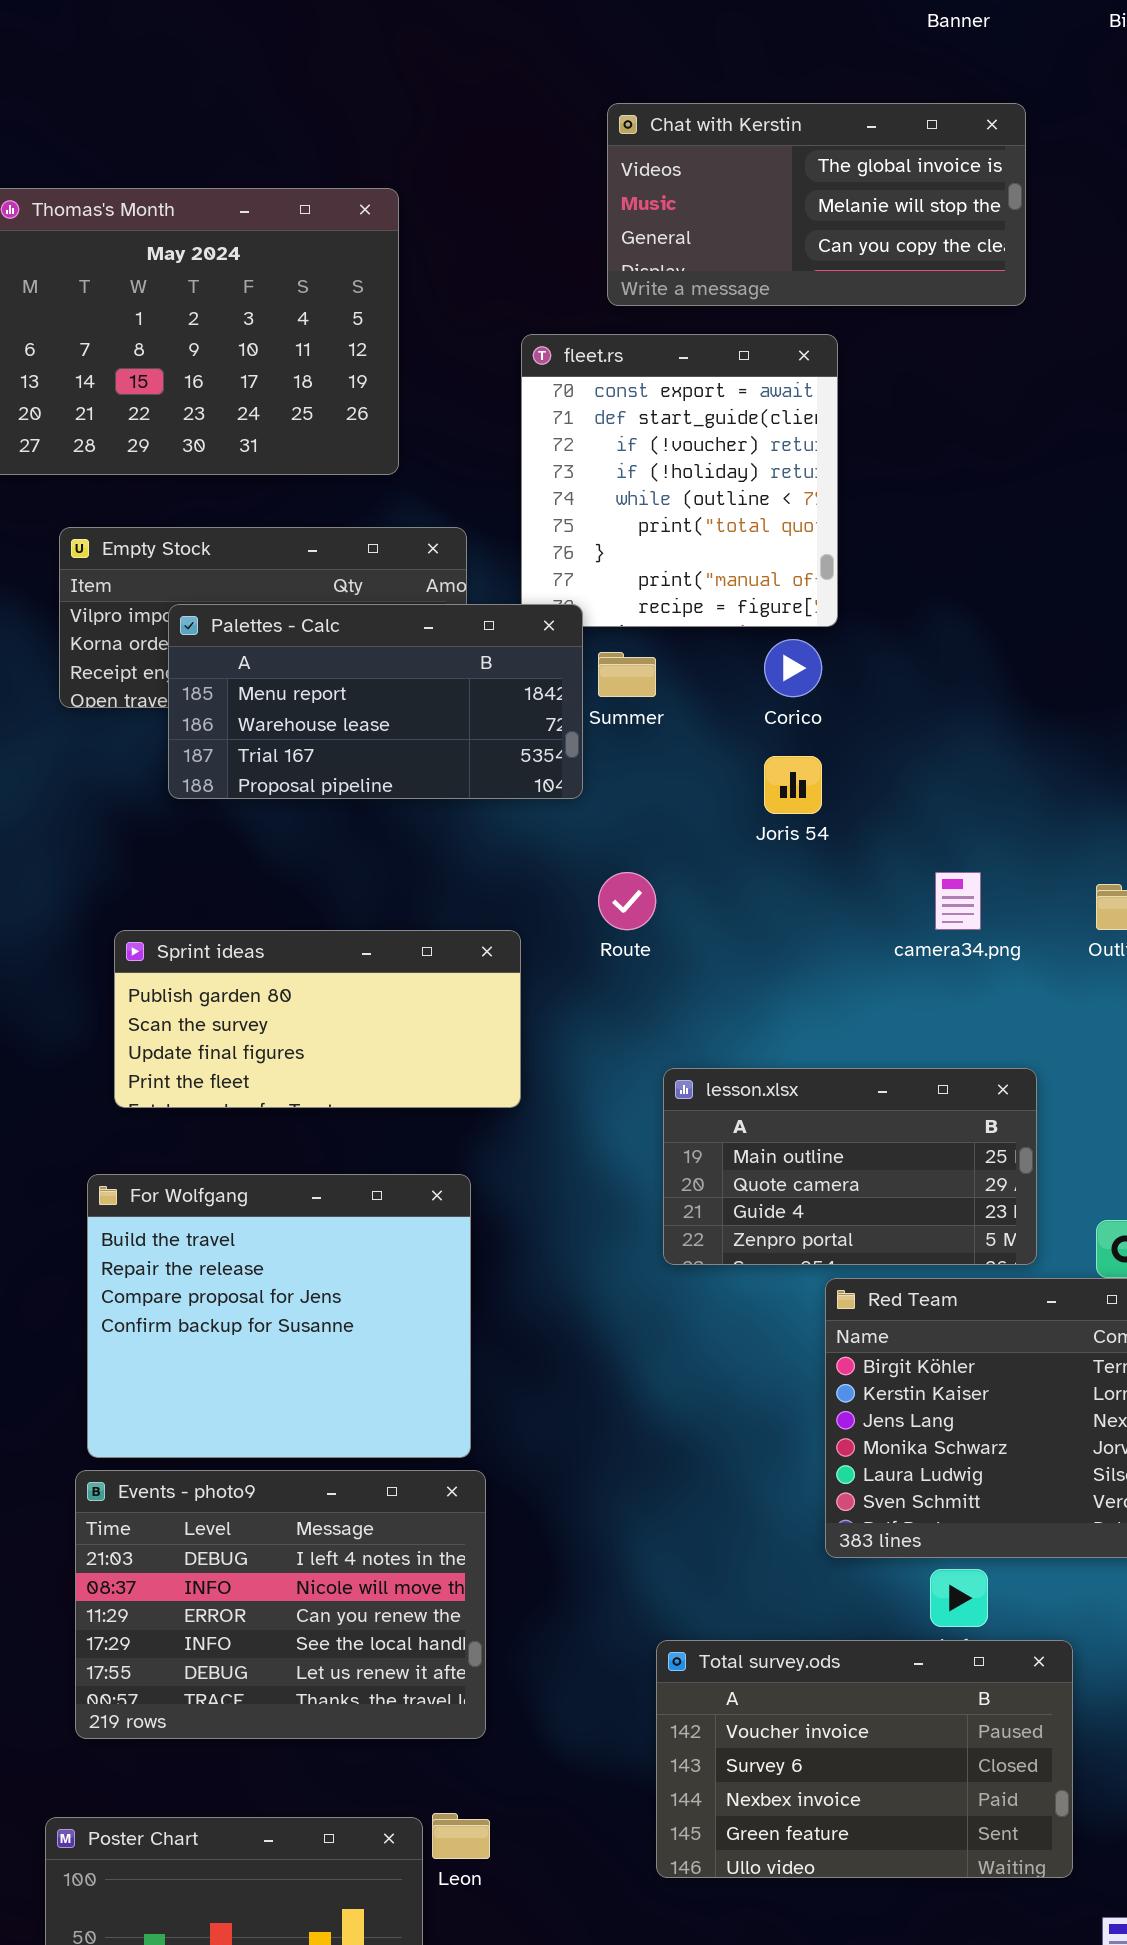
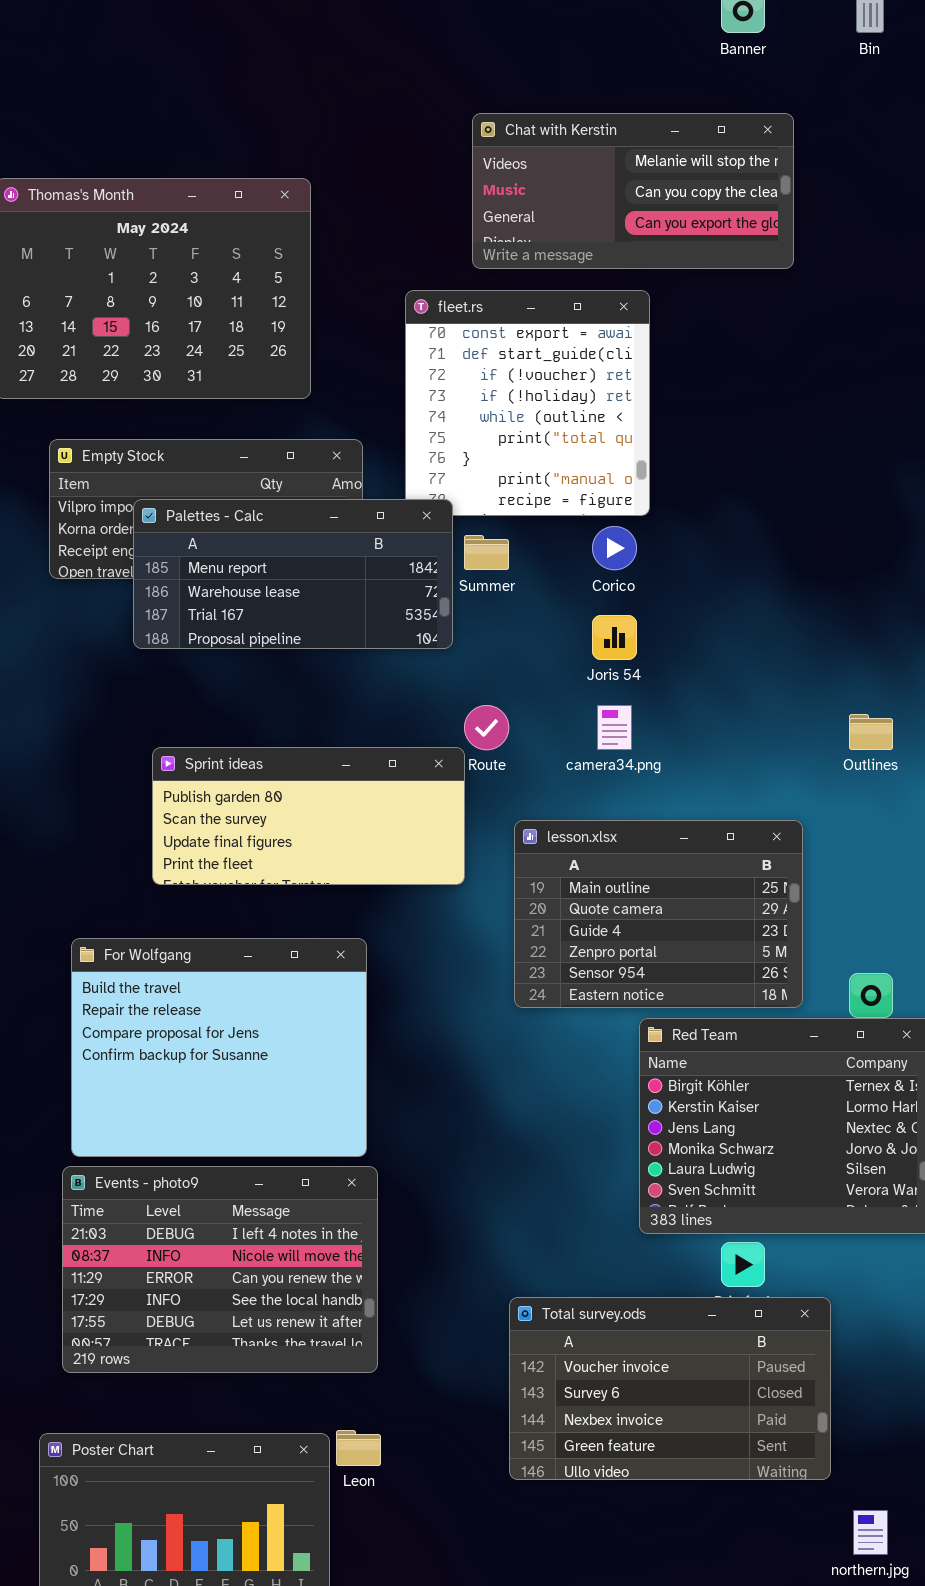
Chat with Kerstin: [607,103,1026,306] -> [472,113,794,269], scrolled down 1 row
camera34.png: [935,872,981,930] -> [597,705,632,750], moved
Sprint ideas: [114,930,521,1108] -> [152,747,465,885], moved
lesson.xlsx: [663,1068,1037,1265] -> [514,820,803,1008], resized

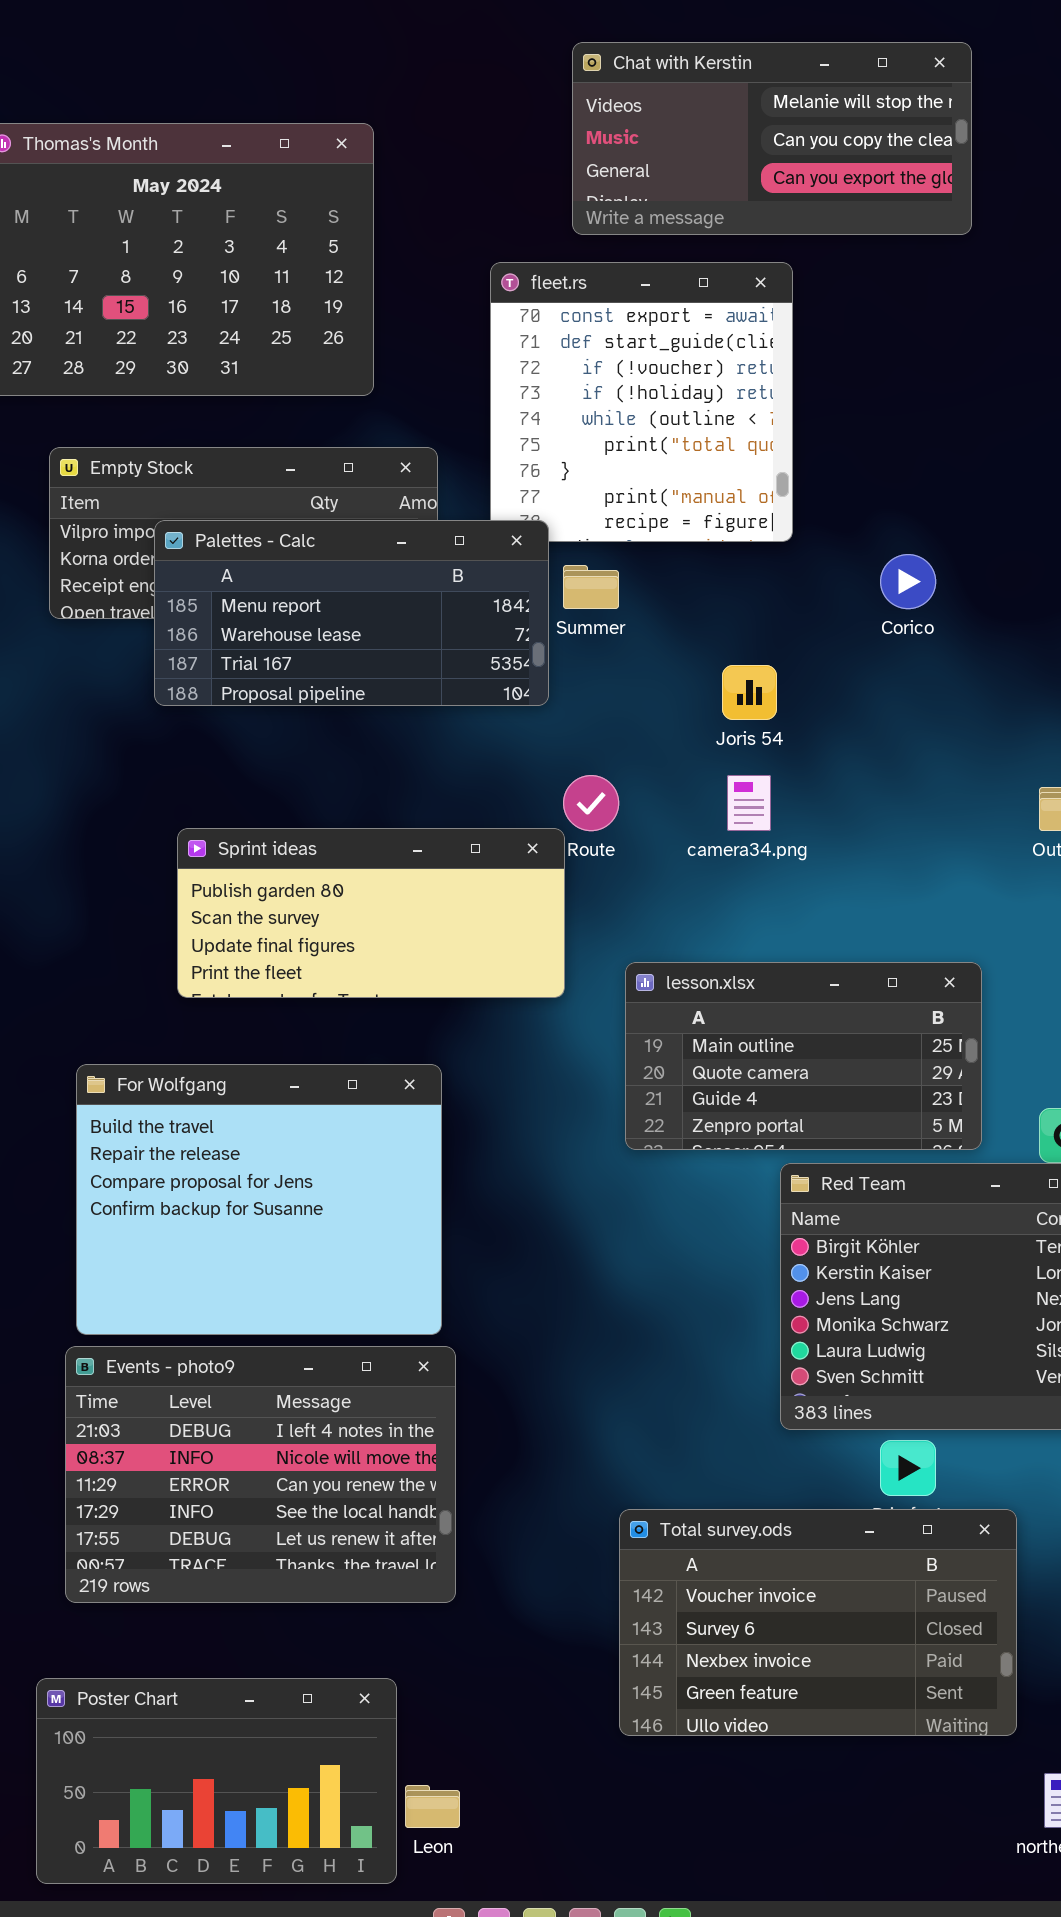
Corico: [592,526,637,570] -> [880,554,936,609], moved
lesson.xlsx: [514,820,803,1008] -> [625,962,982,1150], resized
Leon: [336,1430,381,1466] -> [405,1785,460,1828], moved

